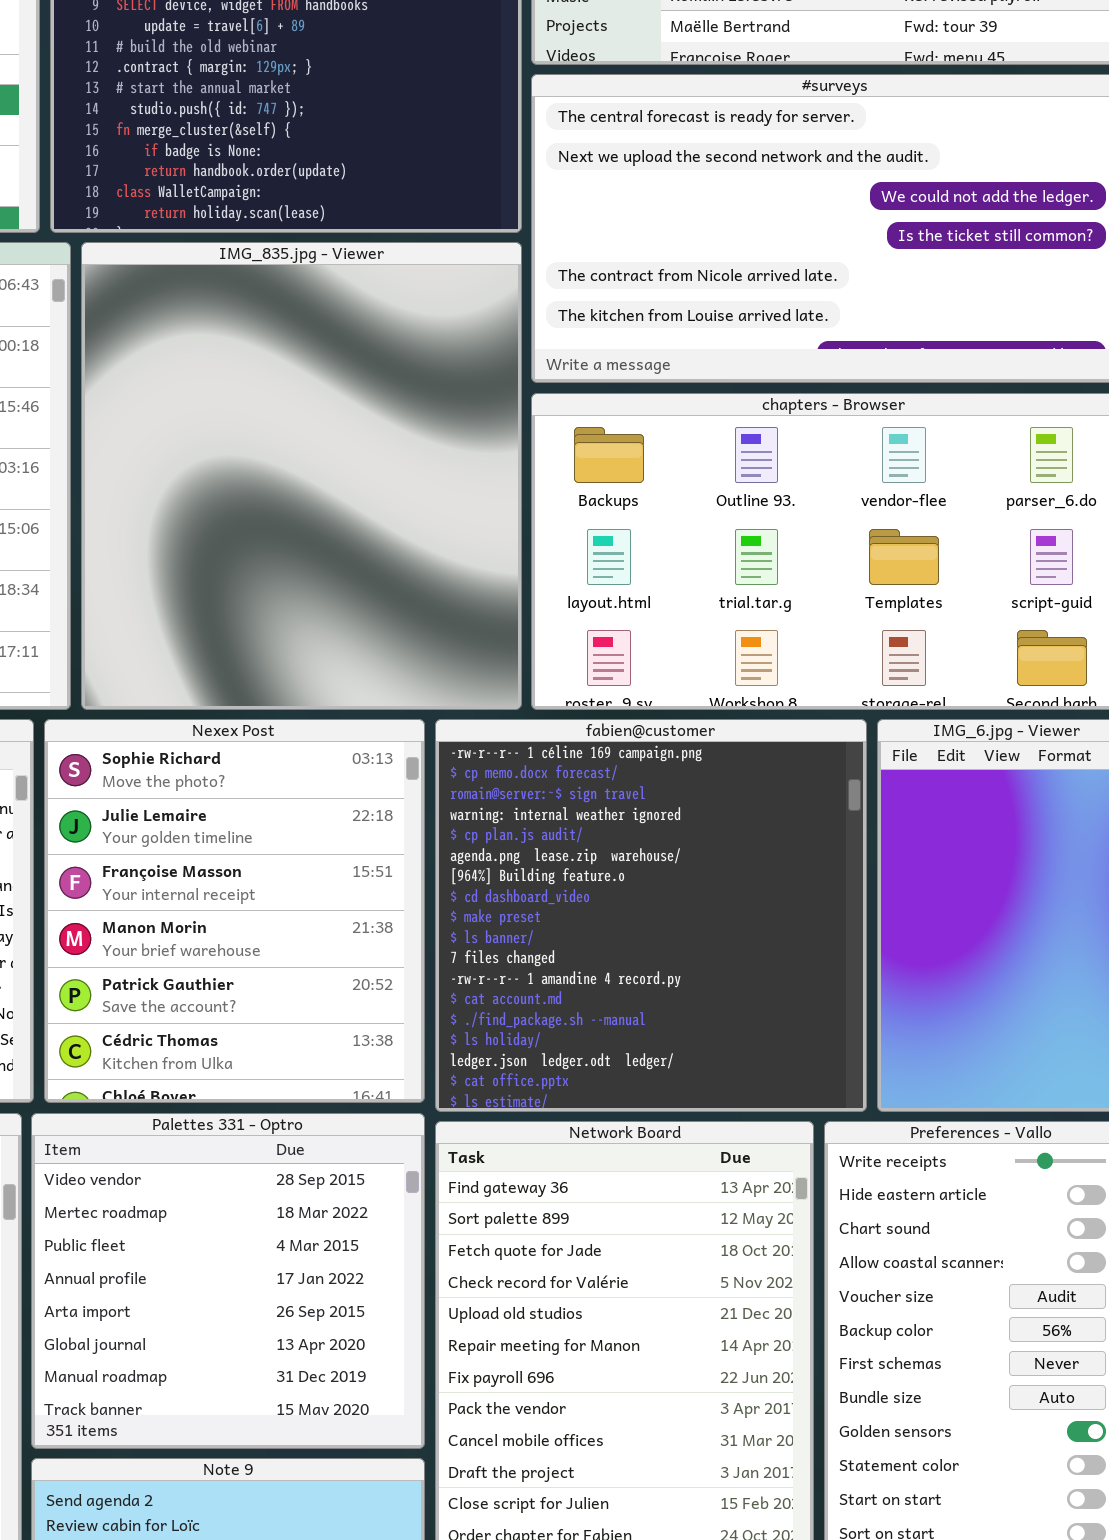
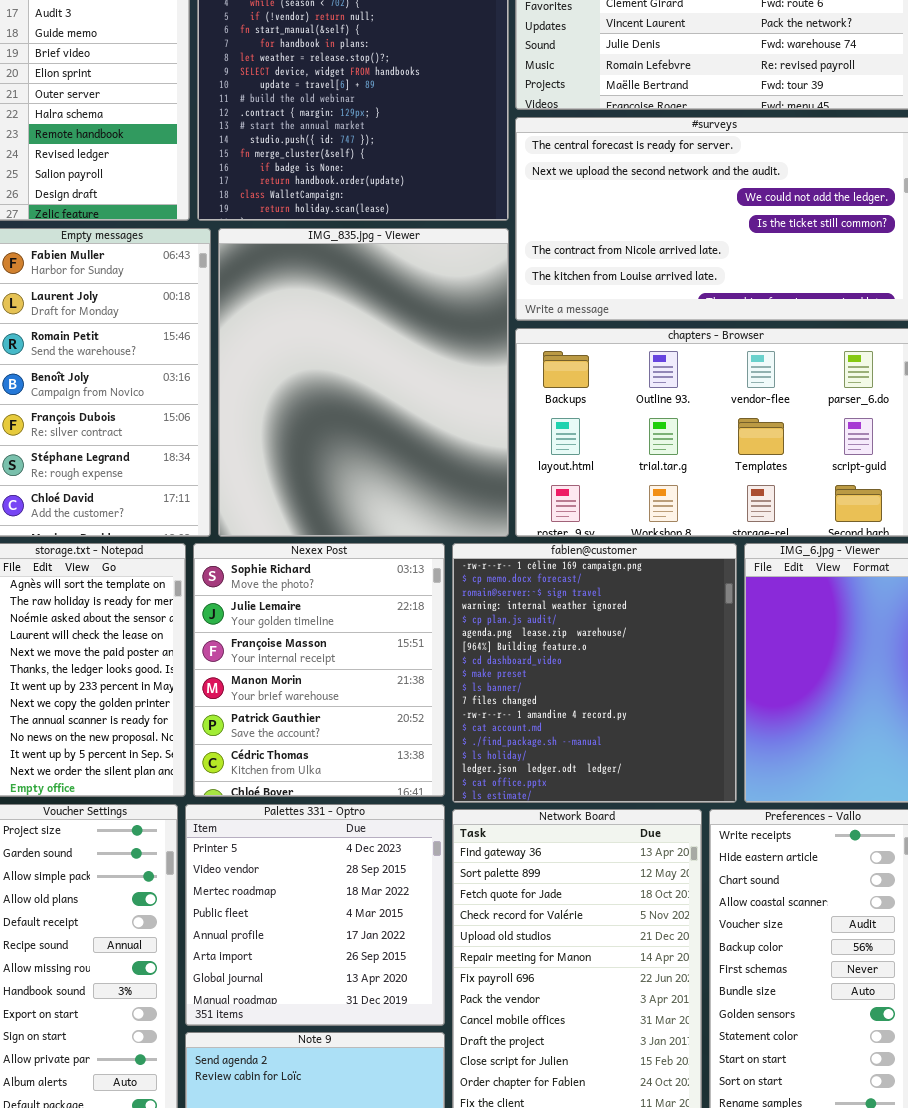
Palettes 331 - Optro: [31,1113,425,1449] -> [185,804,445,1026], scrolled up 1 row

